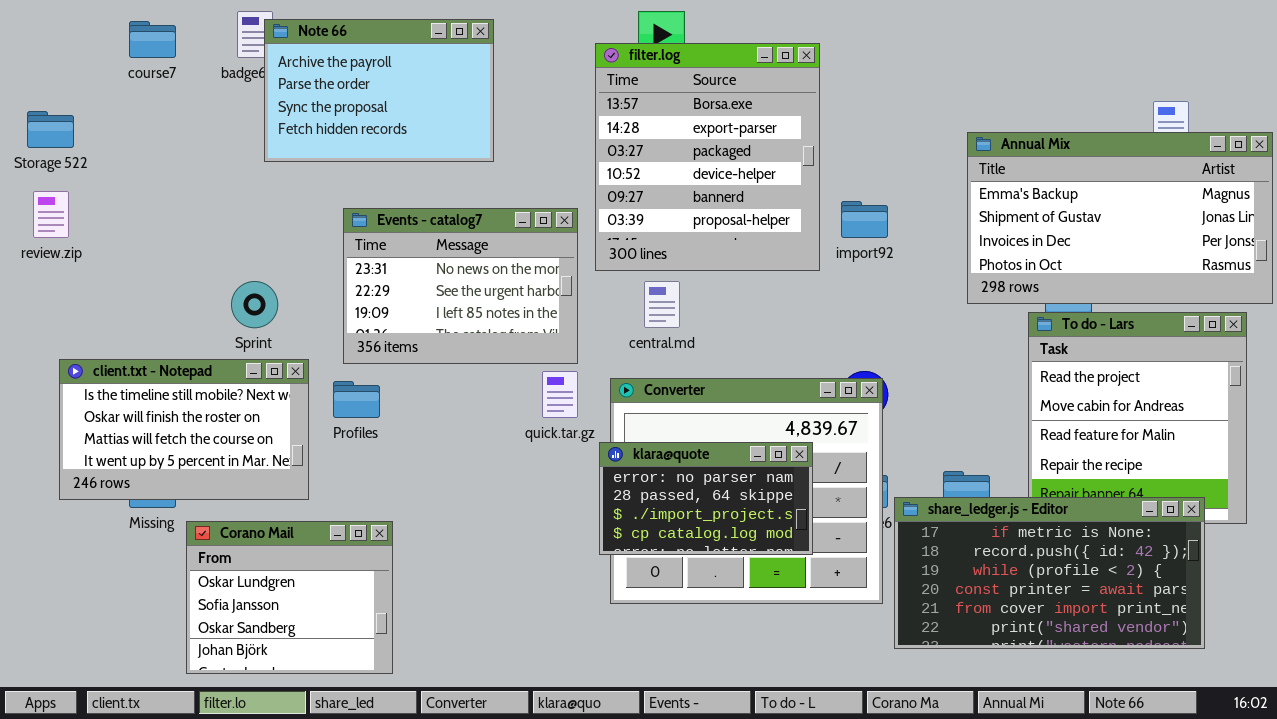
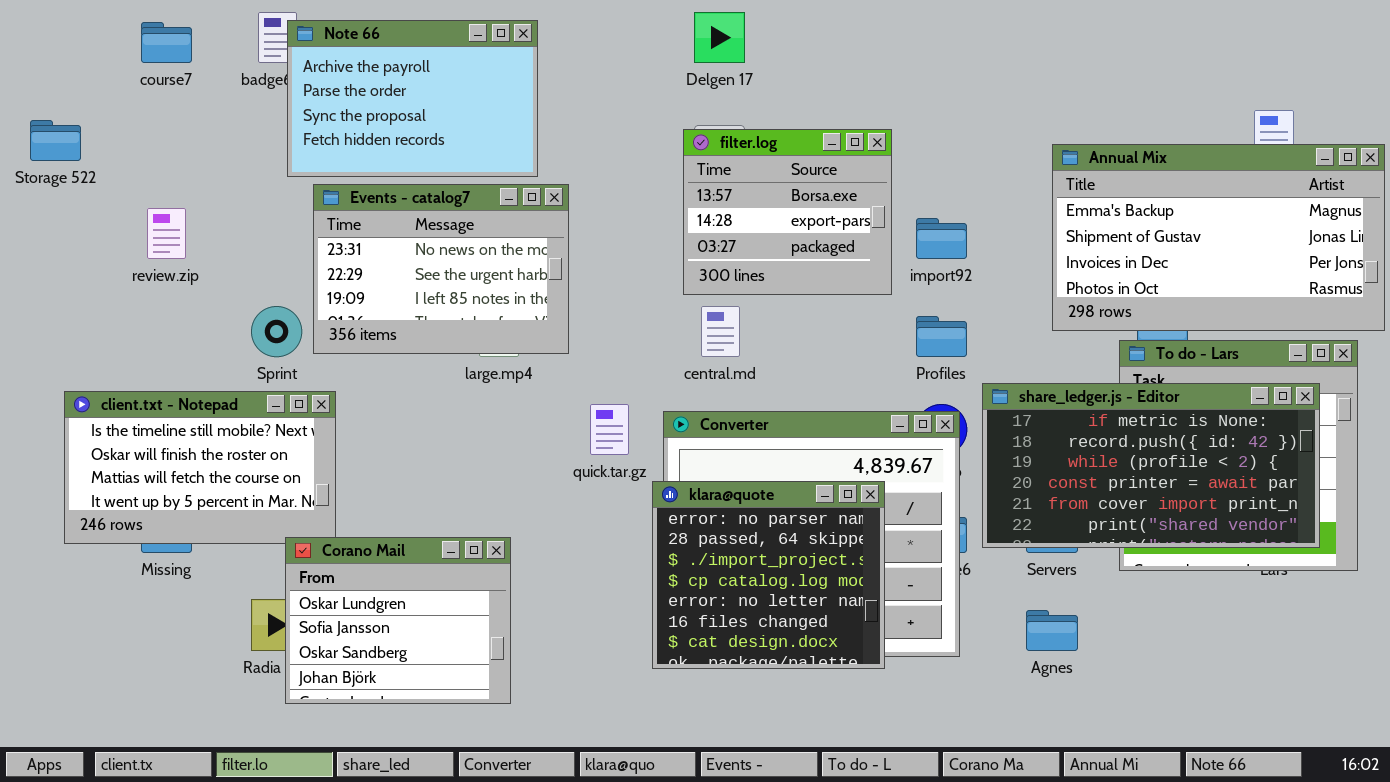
filter.log: [595,43,820,271] -> [683,129,892,295], resized
review.zip: [33,191,69,238] -> [147,208,186,259], moved
Events - catalog7: [343,208,578,364] -> [313,184,569,354], moved
Profiles: [333,381,380,418] -> [916,316,967,357], moved
klara@quote: [599,442,813,555] -> [652,481,885,669], resized
share_ledger.js - Editor: [894,497,1205,649] -> [982,383,1320,548], moved
Corano Mail: [186,521,393,674] -> [285,537,511,704], moved

